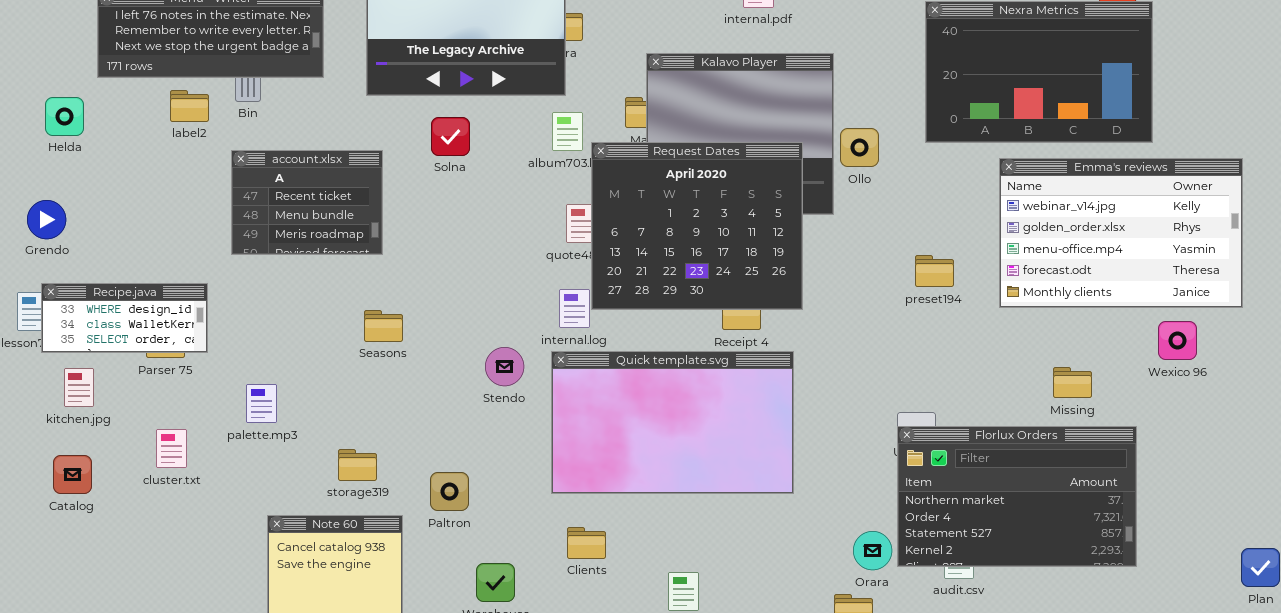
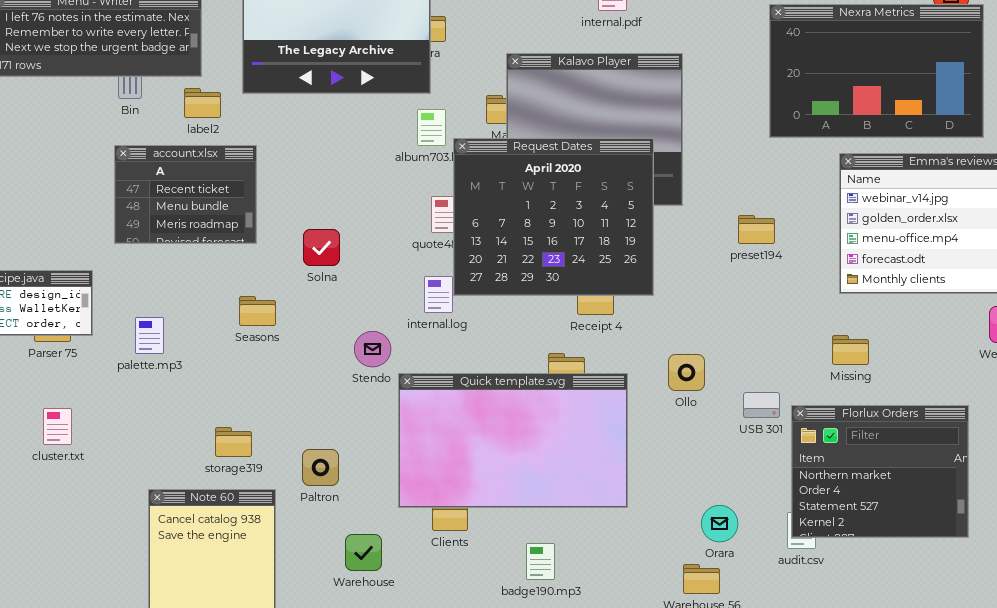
label2: [170,90,209,122] -> [184,88,221,118], moved
Solna: [431,117,470,156] -> [303,229,340,266], moved
Ollo: [840,128,879,167] -> [668,354,705,391], moved
preset194: [915,255,954,287] -> [738,215,775,244], moved
Quick template.svg: [551,351,794,494] -> [398,373,628,508], moved
Missing: [1053,367,1092,398] -> [832,335,869,365], moved
palette.mp3: [246,384,277,423] -> [135,317,164,354], moved
Florlux Orders: [897,426,1137,567] -> [791,405,969,538], resized

